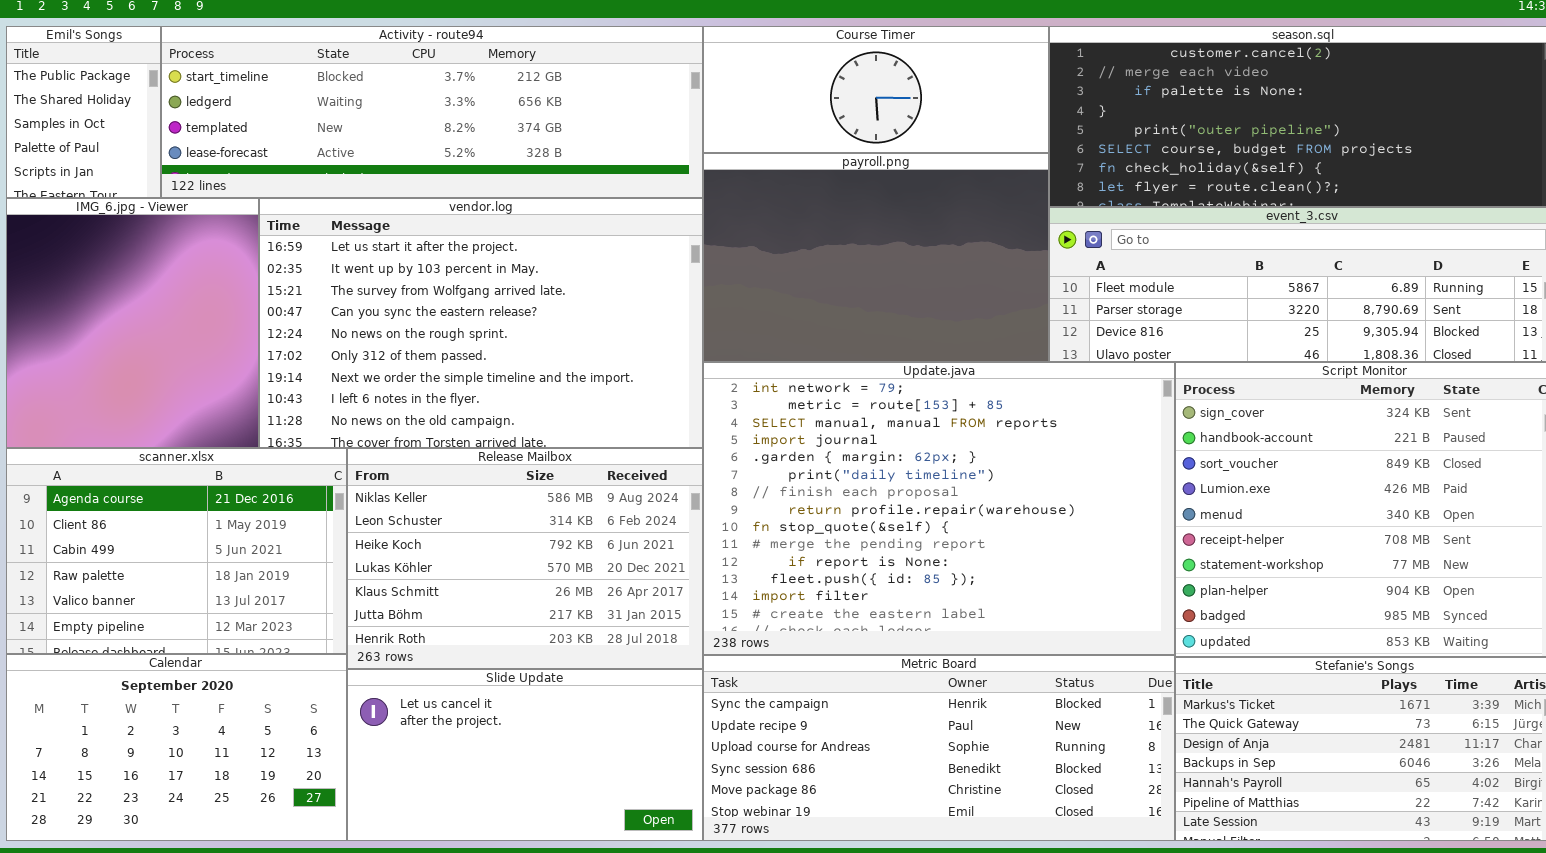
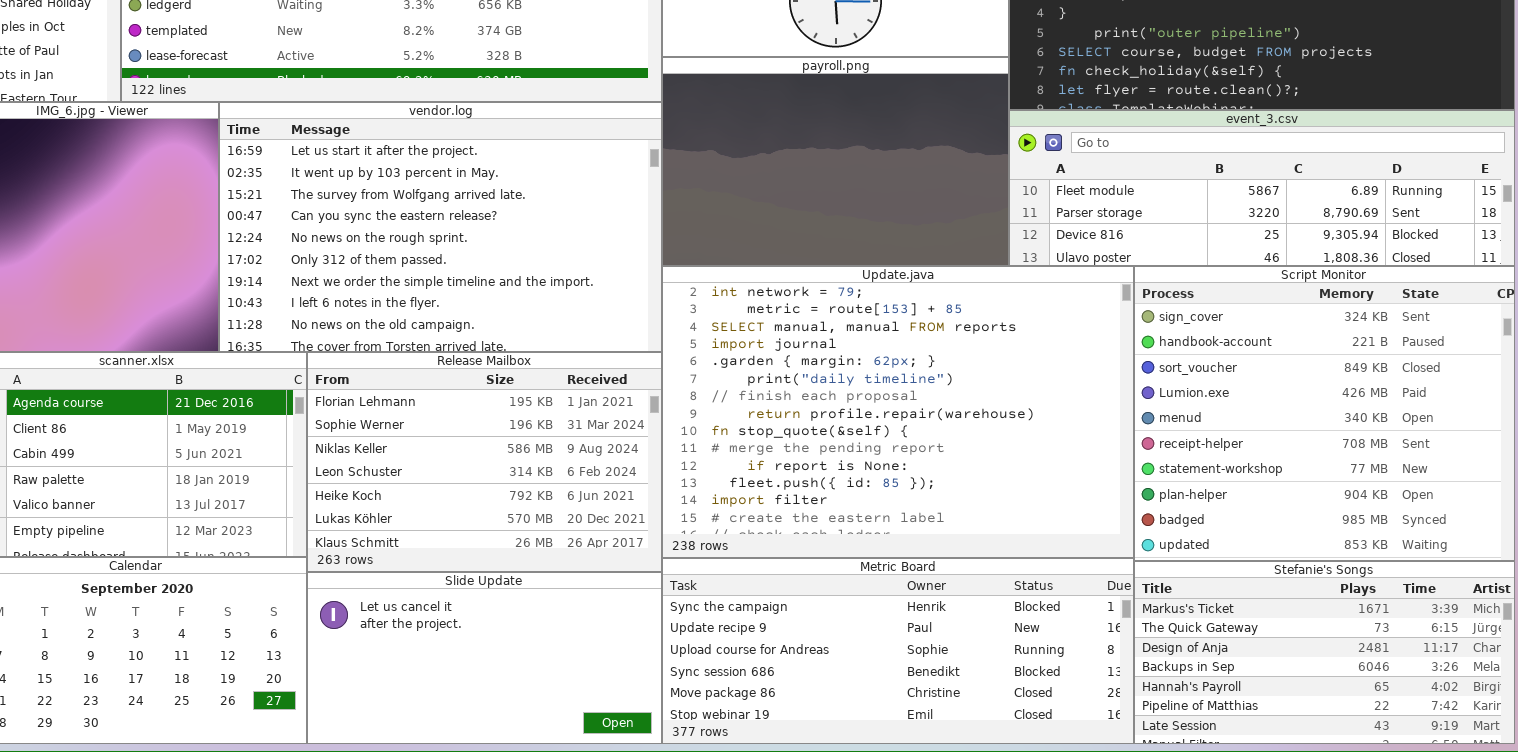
Release Mailbox: [347,448,703,669] -> [307,352,662,572], scrolled up 2 rows

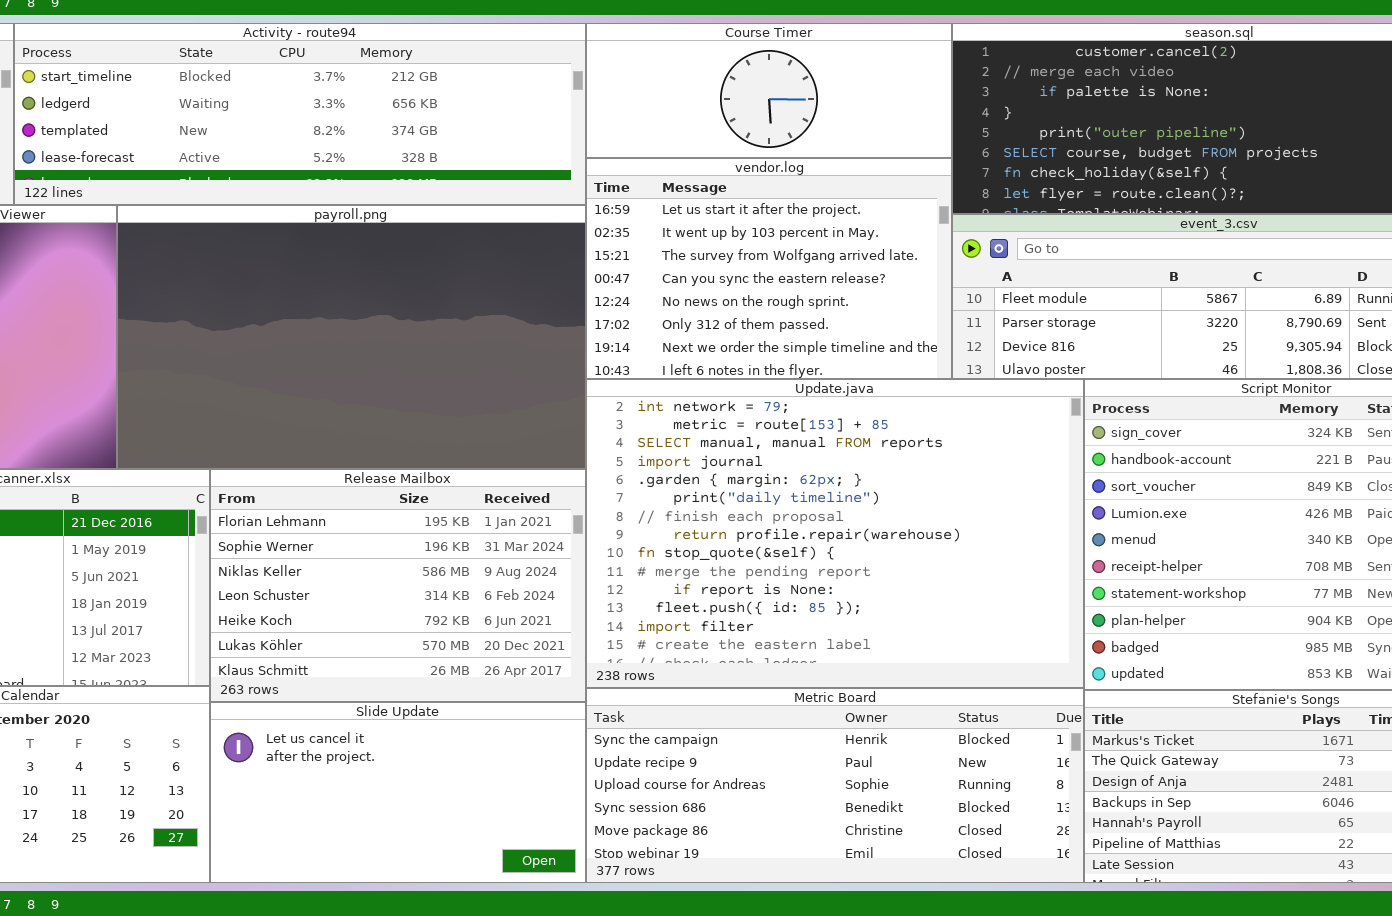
payroll.png: [662,57,1009,266] -> [117,205,586,469], moved, resized
vendor.log: [219,102,662,352] -> [586,158,952,379], moved, resized

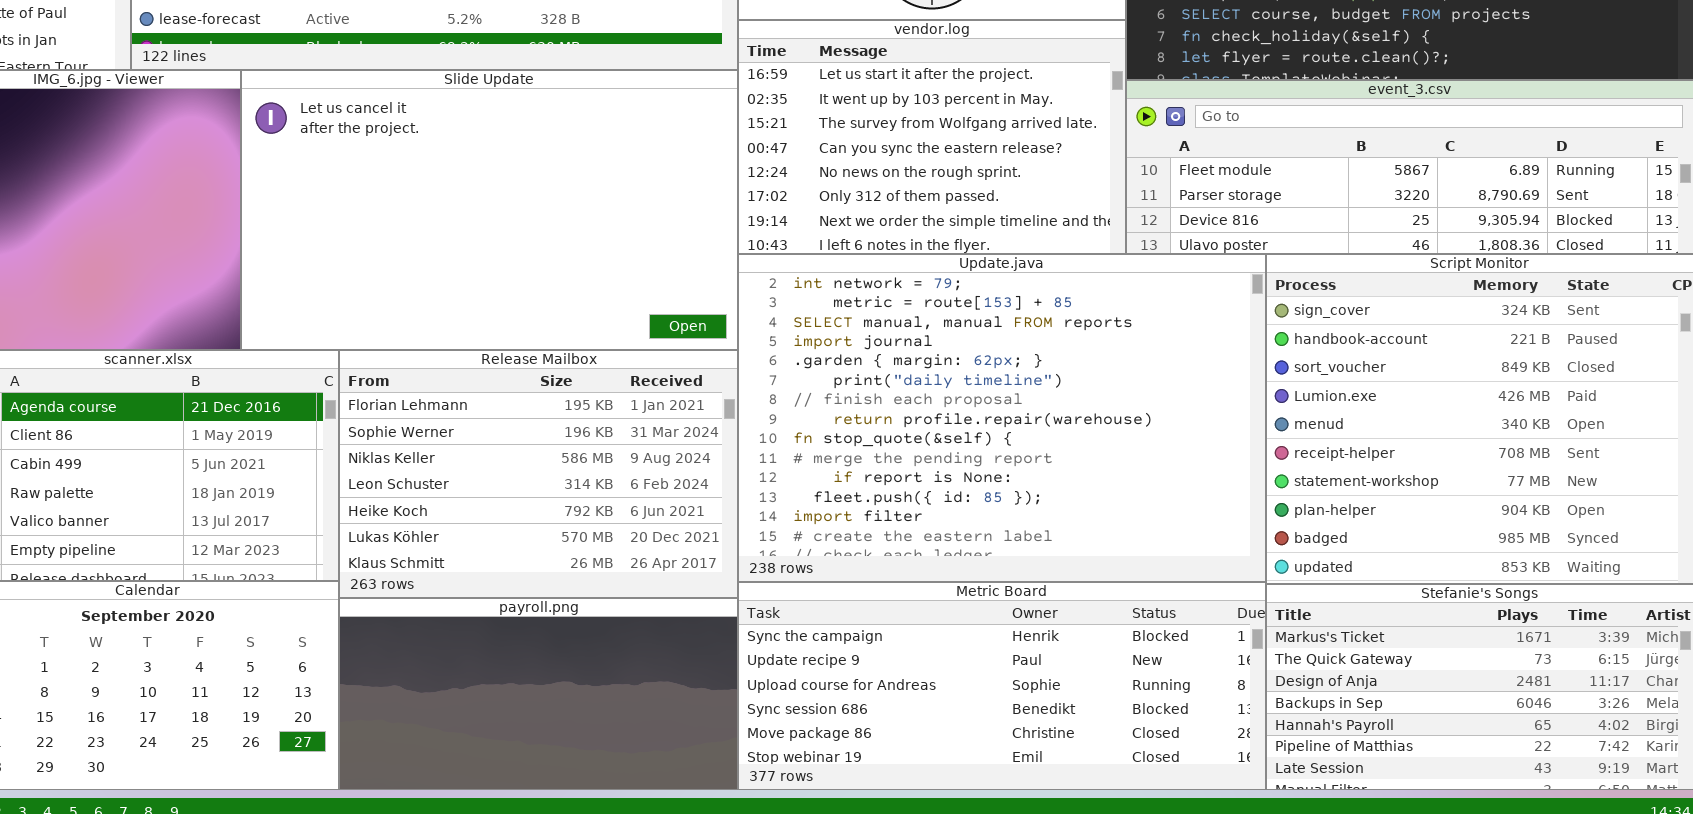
payroll.png: [117,205,586,469] -> [339,598,738,790], moved, resized
Slide Update: [210,702,586,883] -> [241,70,738,350], moved, resized

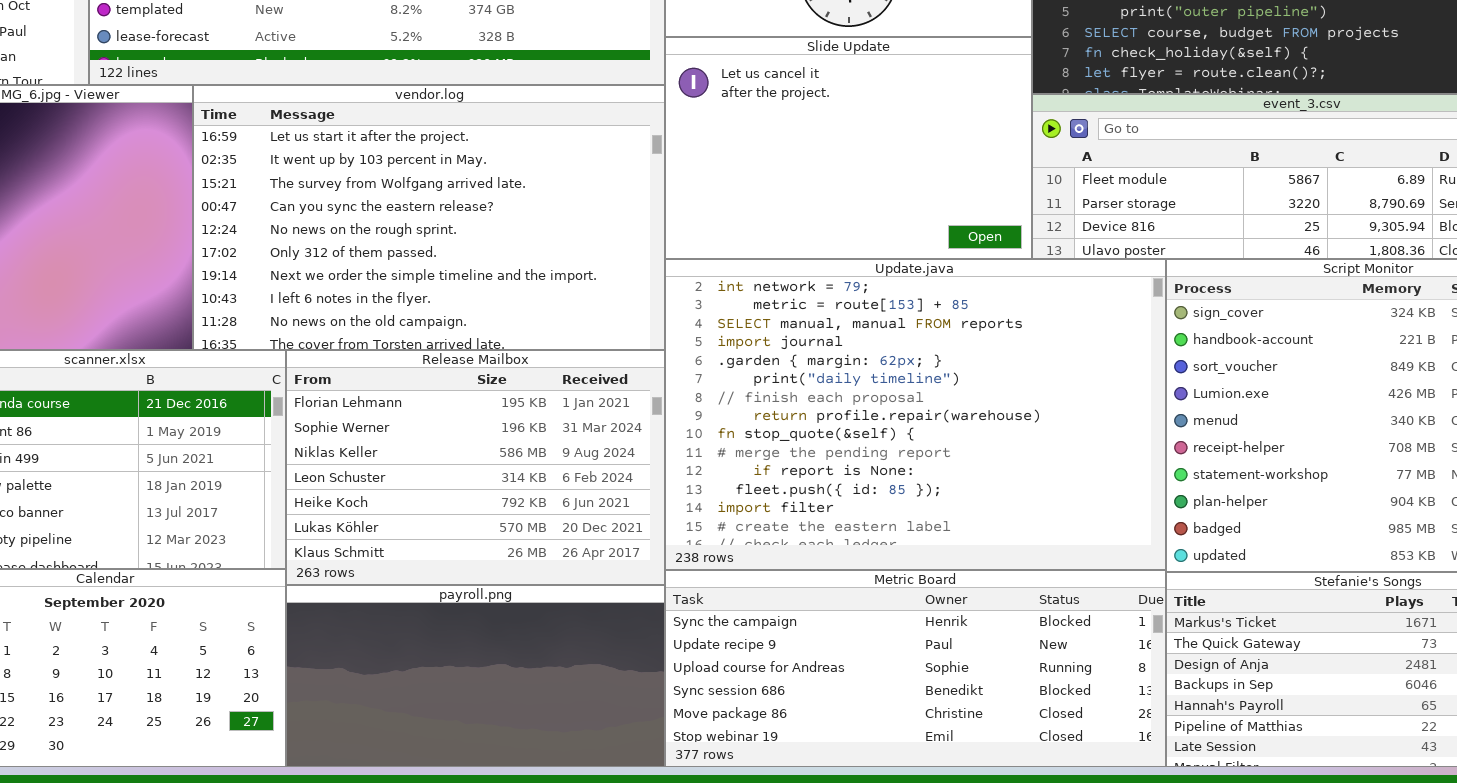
vendor.log: [738,20,1126,254] -> [193,85,665,350], moved, resized
Slide Update: [241,70,738,350] -> [665,37,1032,259], moved, resized

